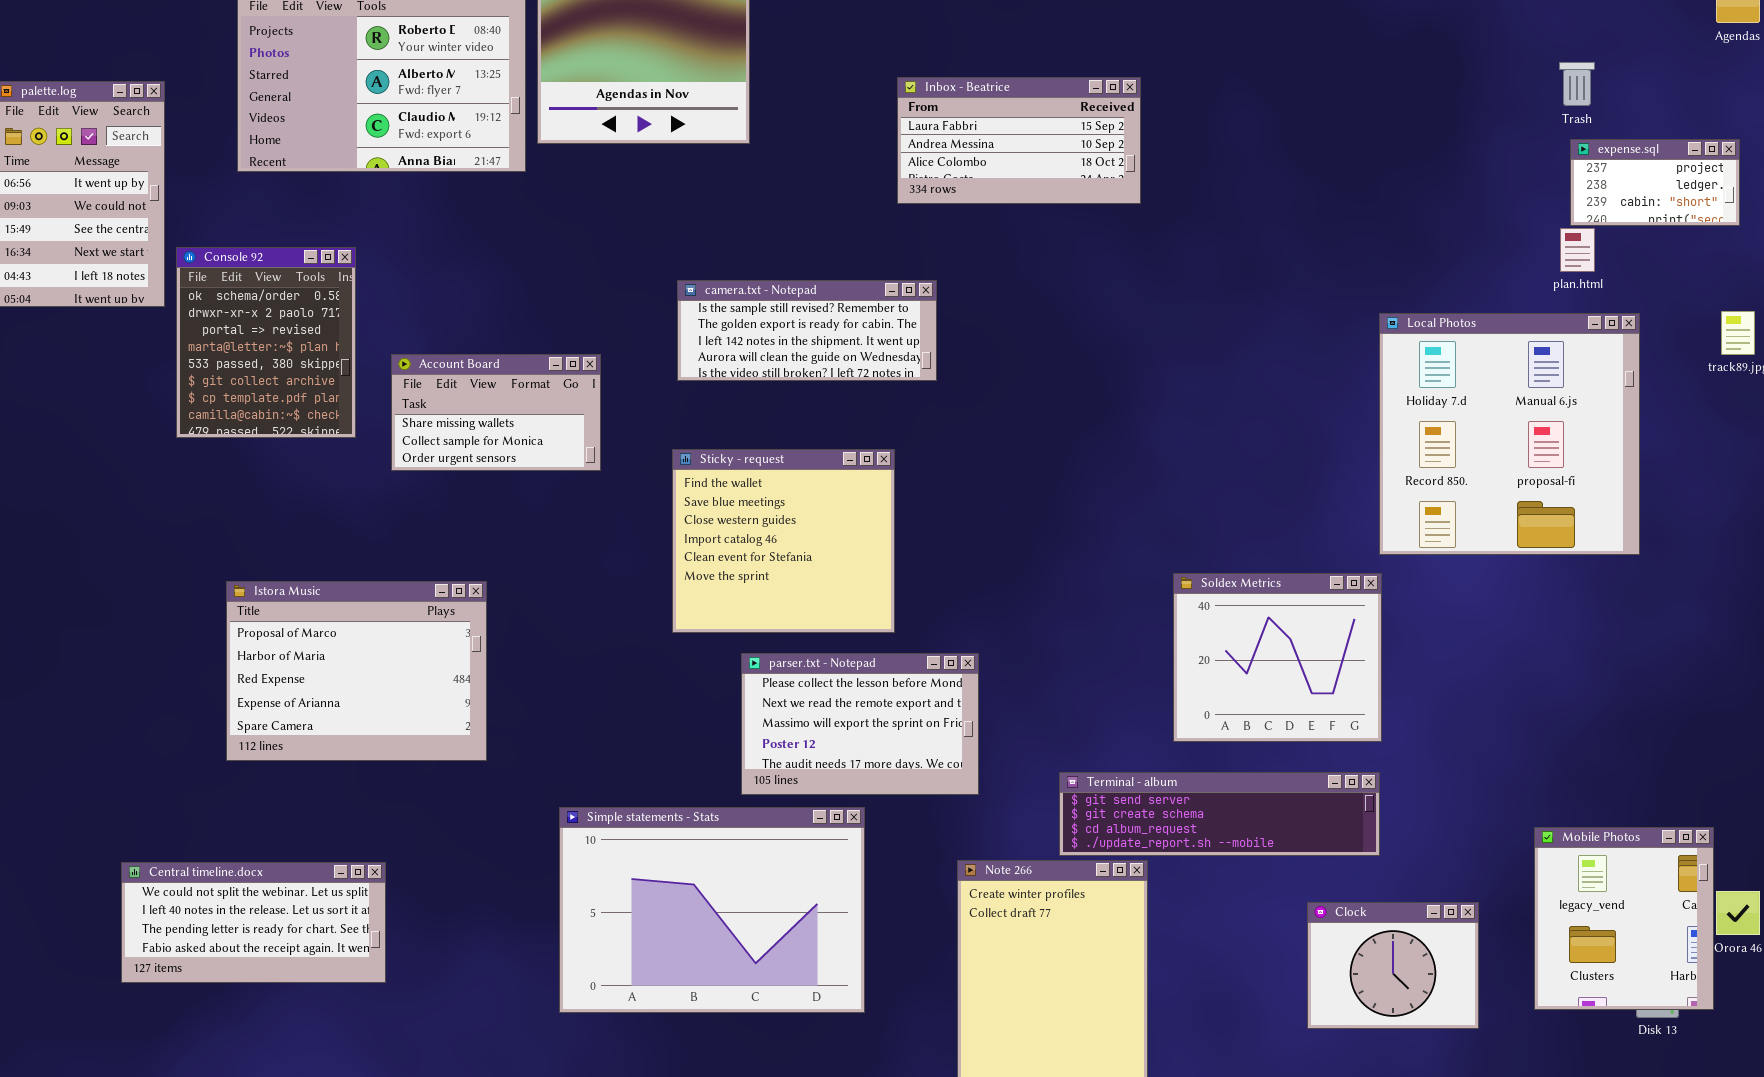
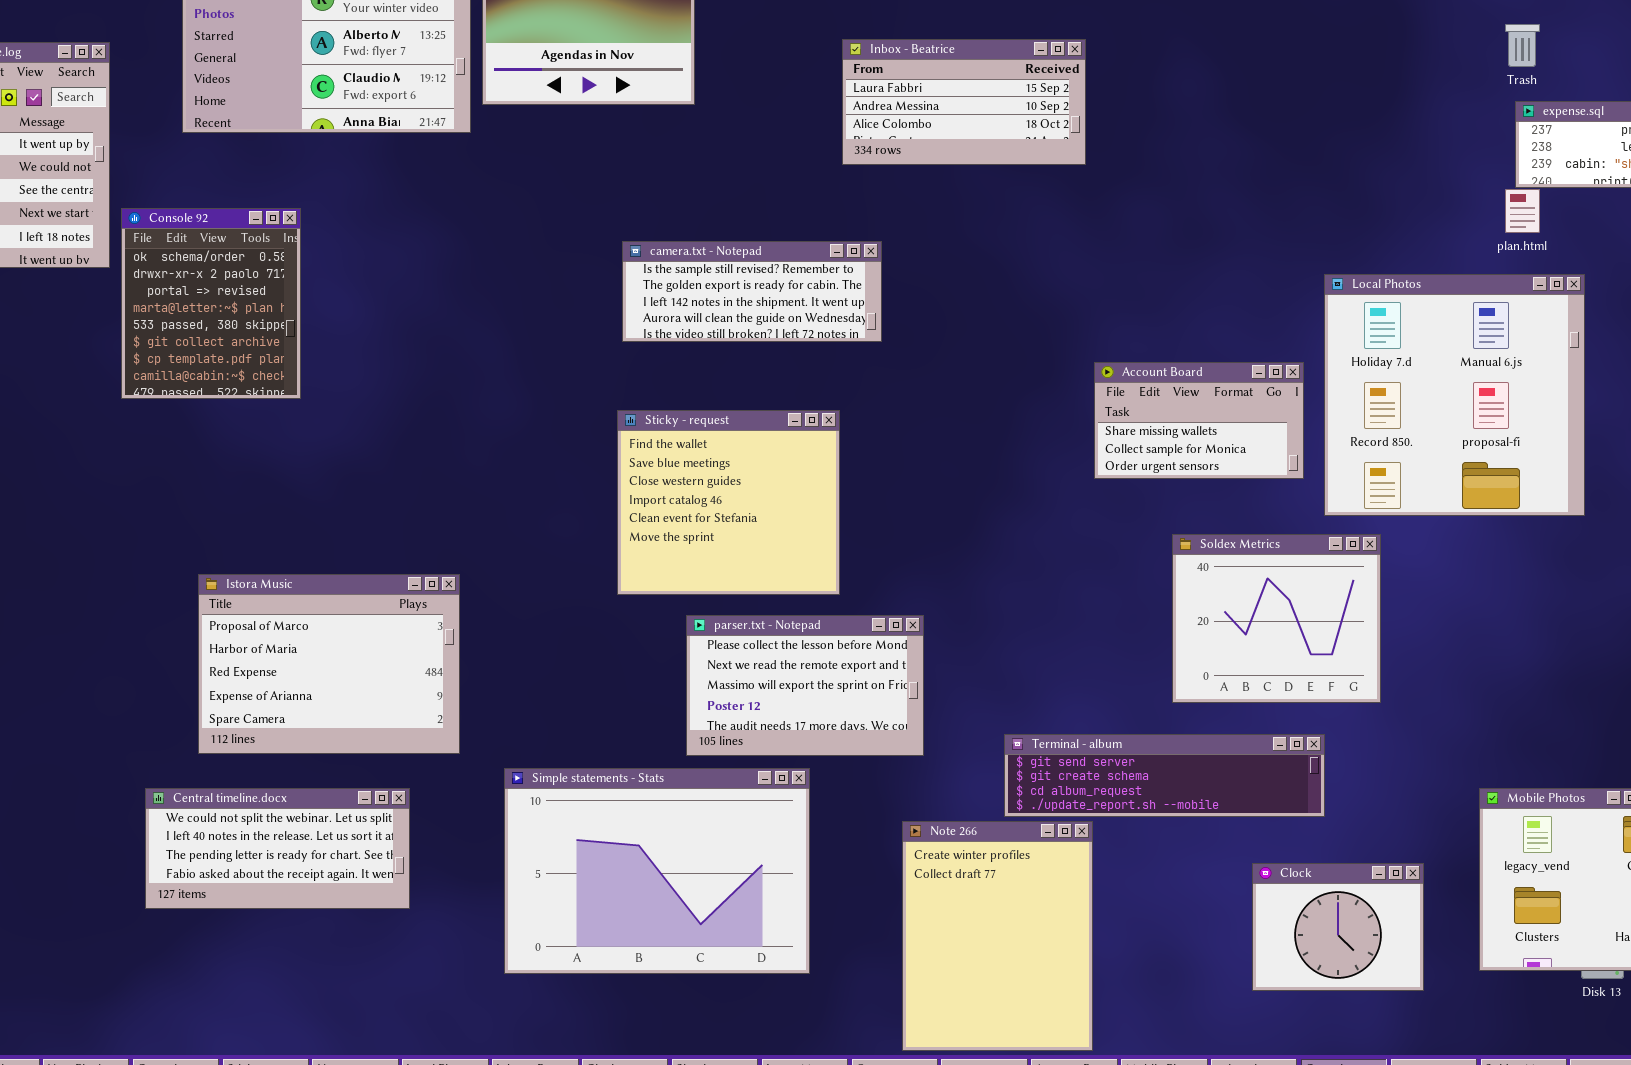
Account Board: [391,354,601,471] -> [1094,362,1304,479], moved
Soldex Metrics: [1173,573,1382,742] -> [1172,534,1381,703], moved
Istora Music: [226,581,487,761] -> [198,574,460,754], moved
Central timeline.docx: [121,862,386,983] -> [145,788,410,909], moved

